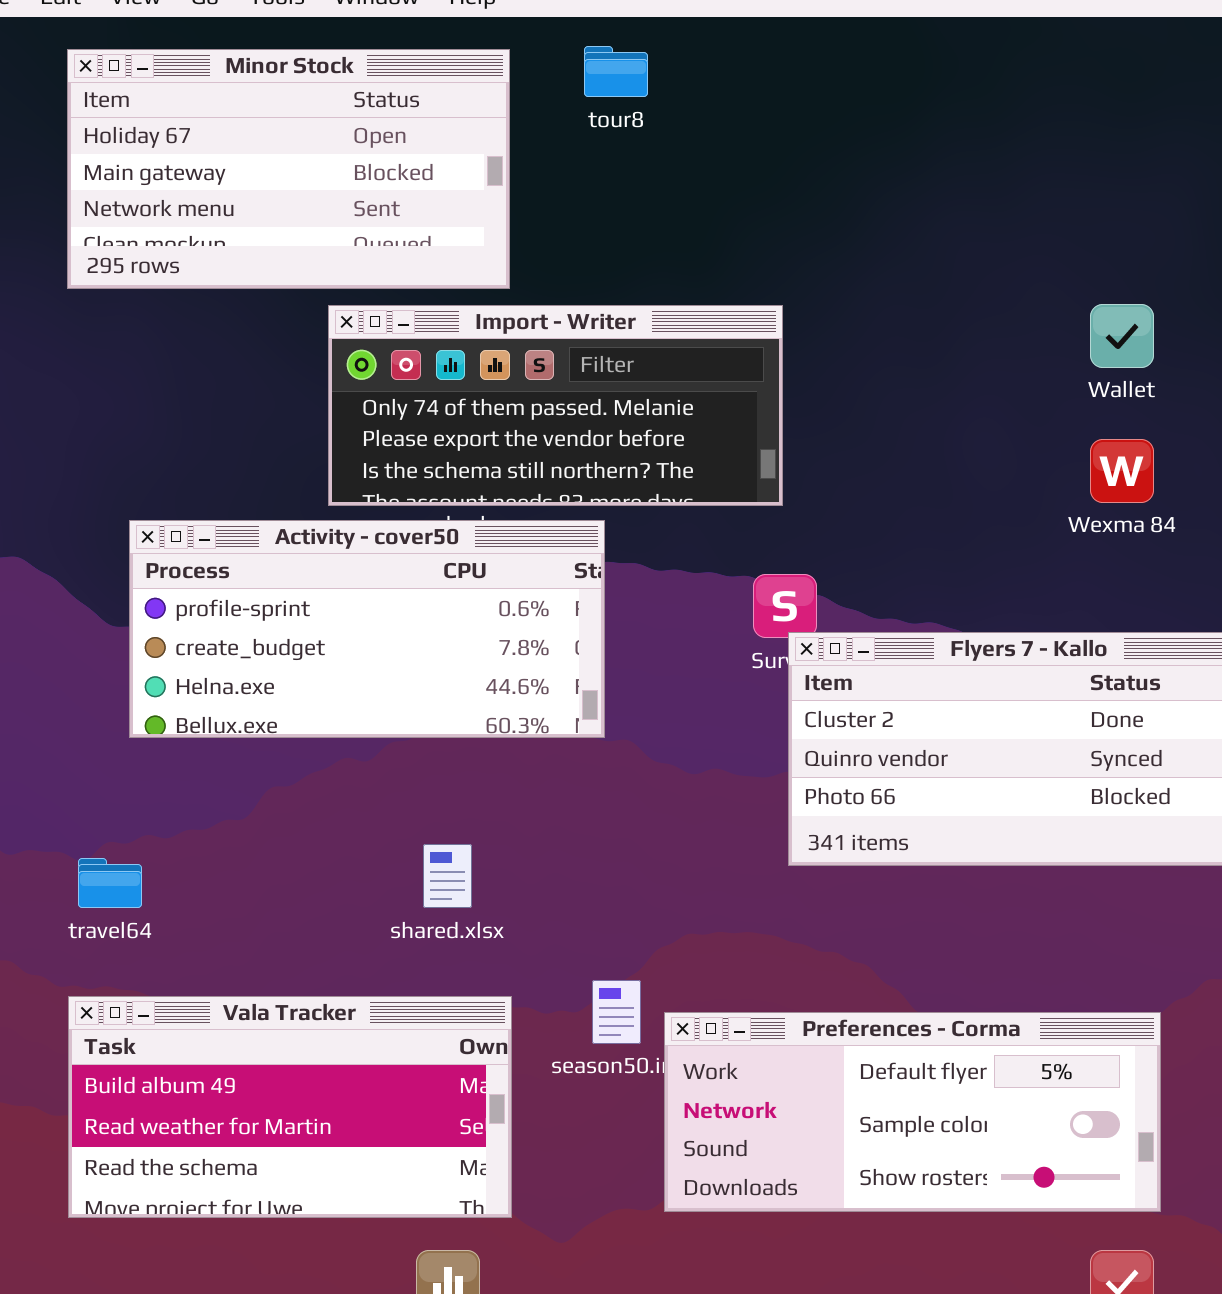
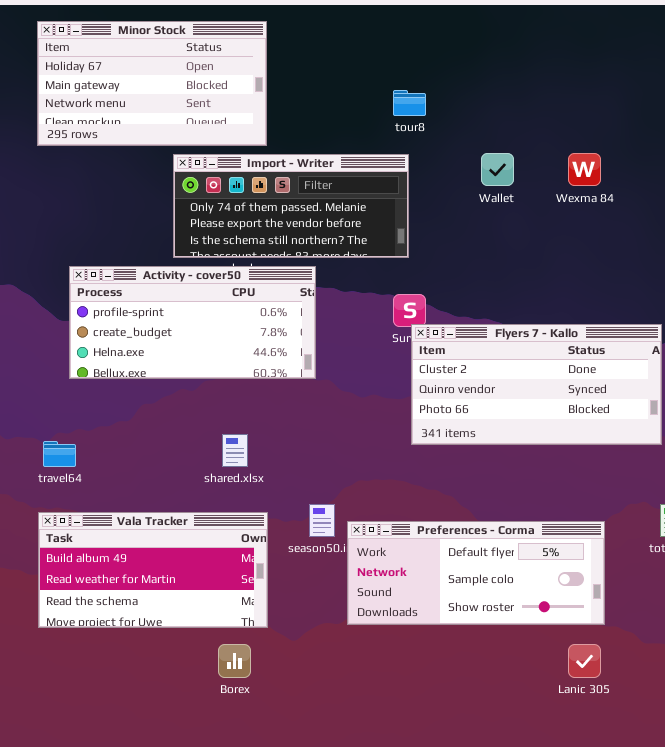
tour8: [584,46,648,97] -> [393,90,426,116], moved
Wallet: [1090,304,1154,368] -> [481,153,514,186], moved
Wexma 84: [1090,439,1154,503] -> [568,153,601,186], moved

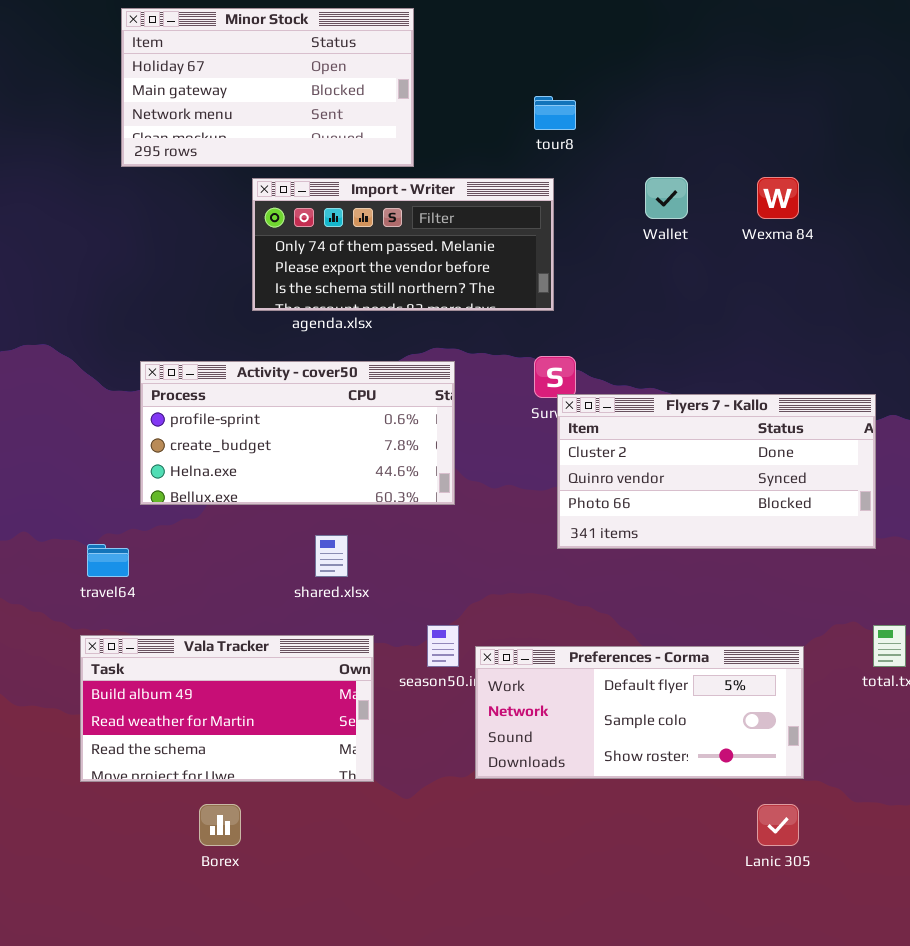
Minor Stock: [37,21,267,146] -> [121,8,414,167], moved
Activity - cover50: [69,266,316,379] -> [140,361,455,505], moved
Borex: [218,644,251,678] -> [199,804,241,846], moved

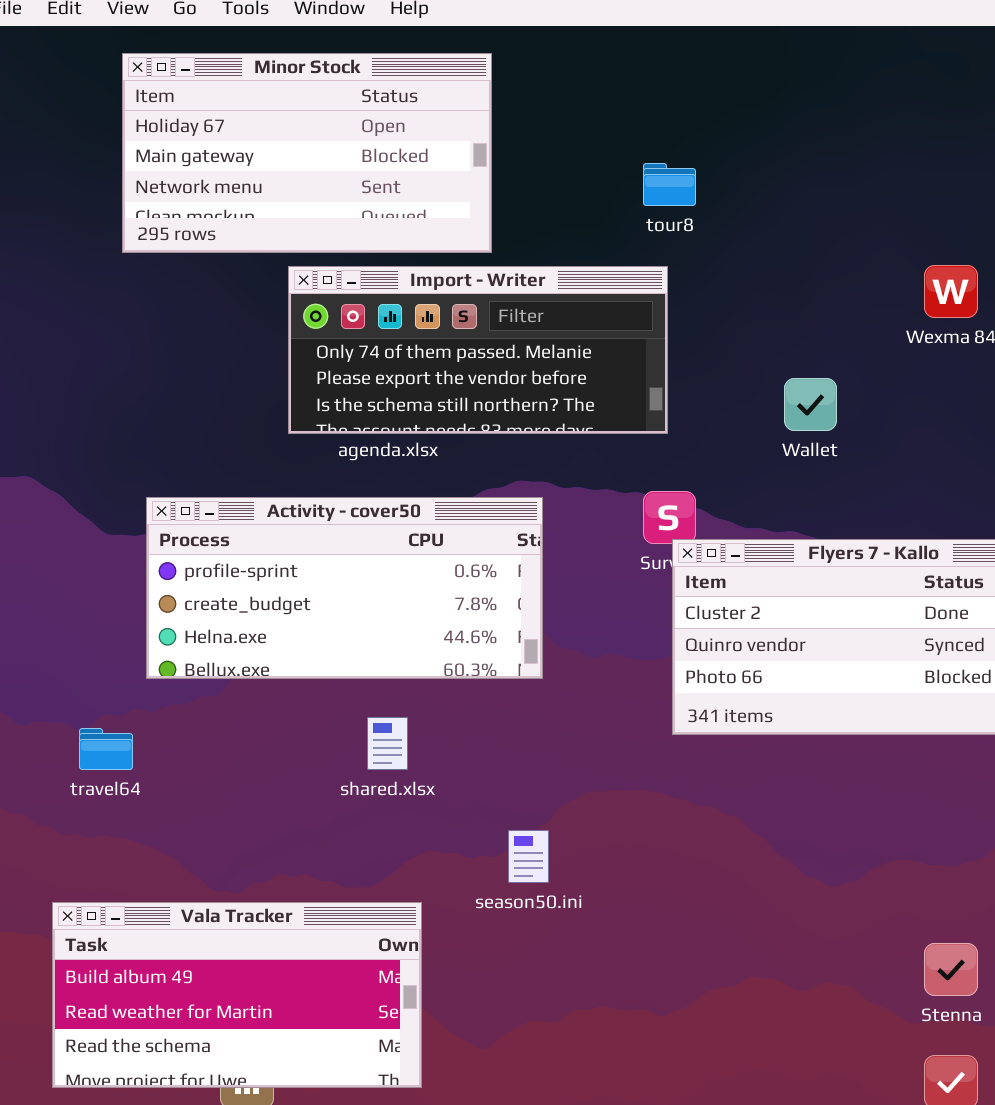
Wallet: [645,177,688,219] -> [784,378,837,431], moved
Vala Tracker: [80,635,374,782] -> [52,902,422,1088], moved
Preferences - Corma: [475,646,804,779] -> none, closed

